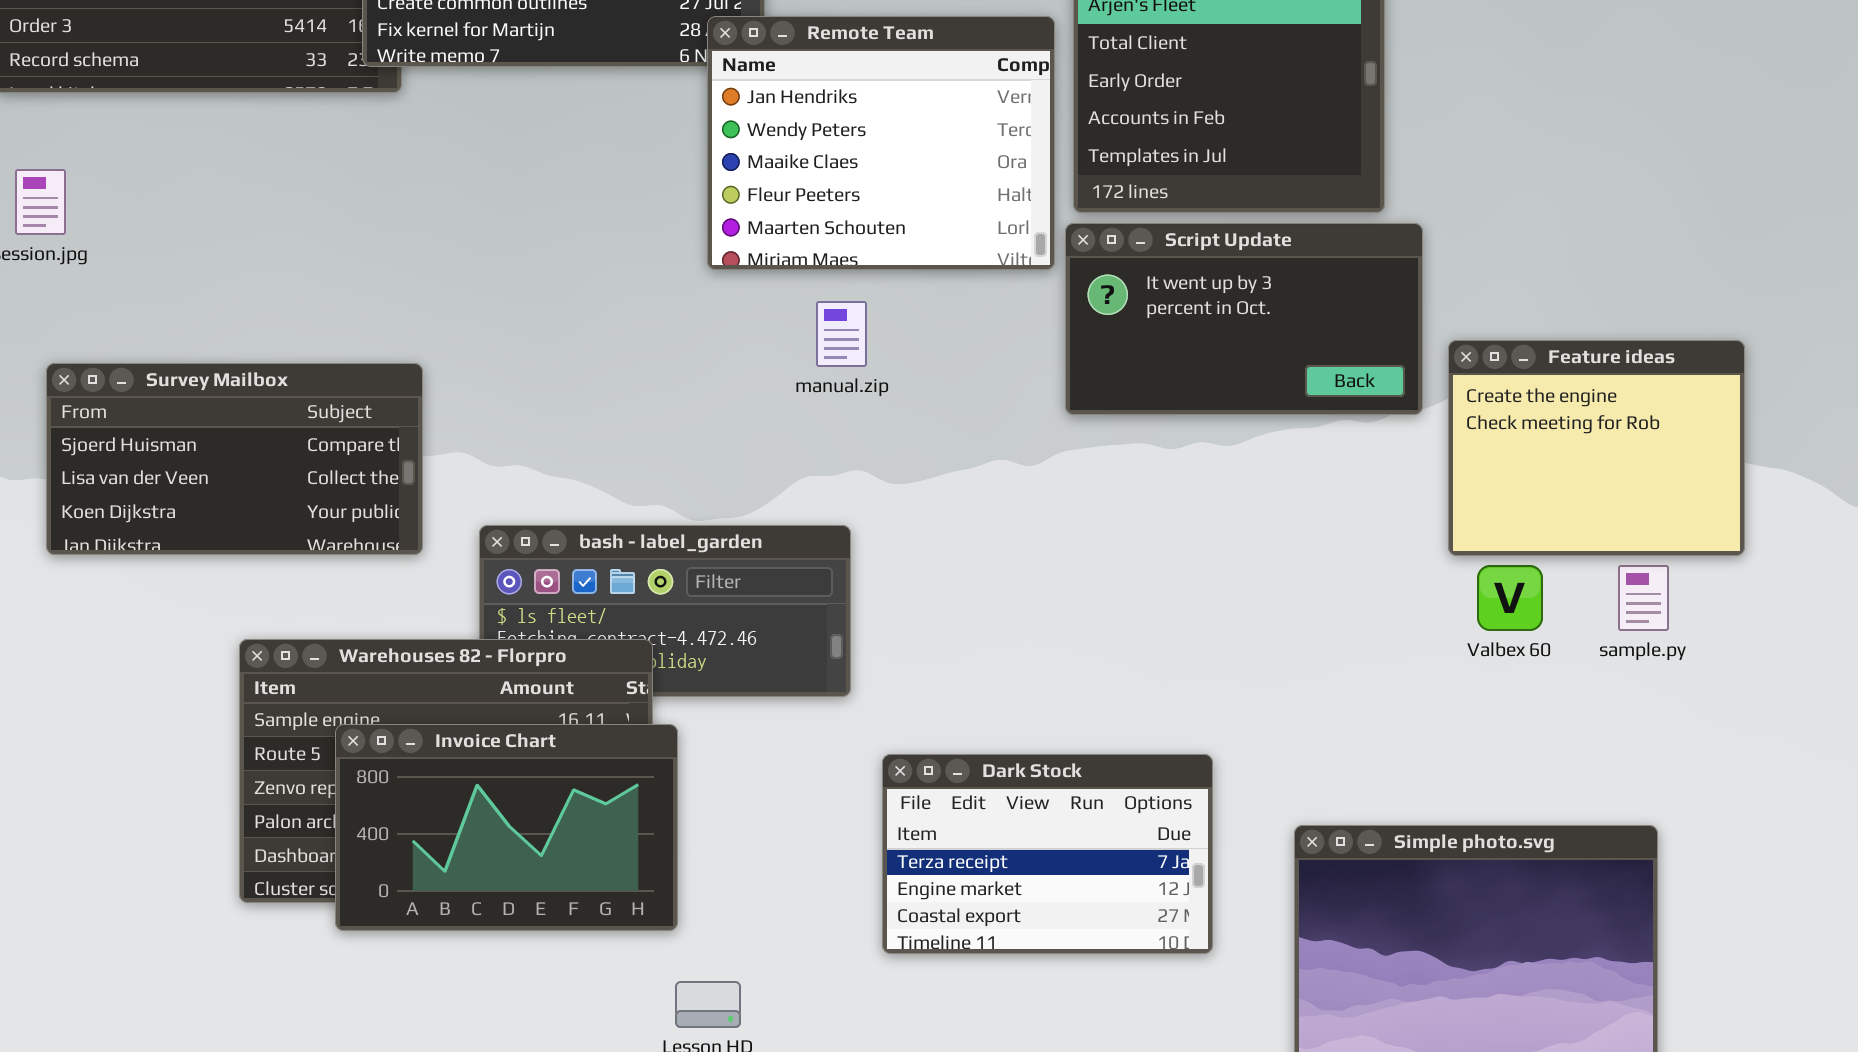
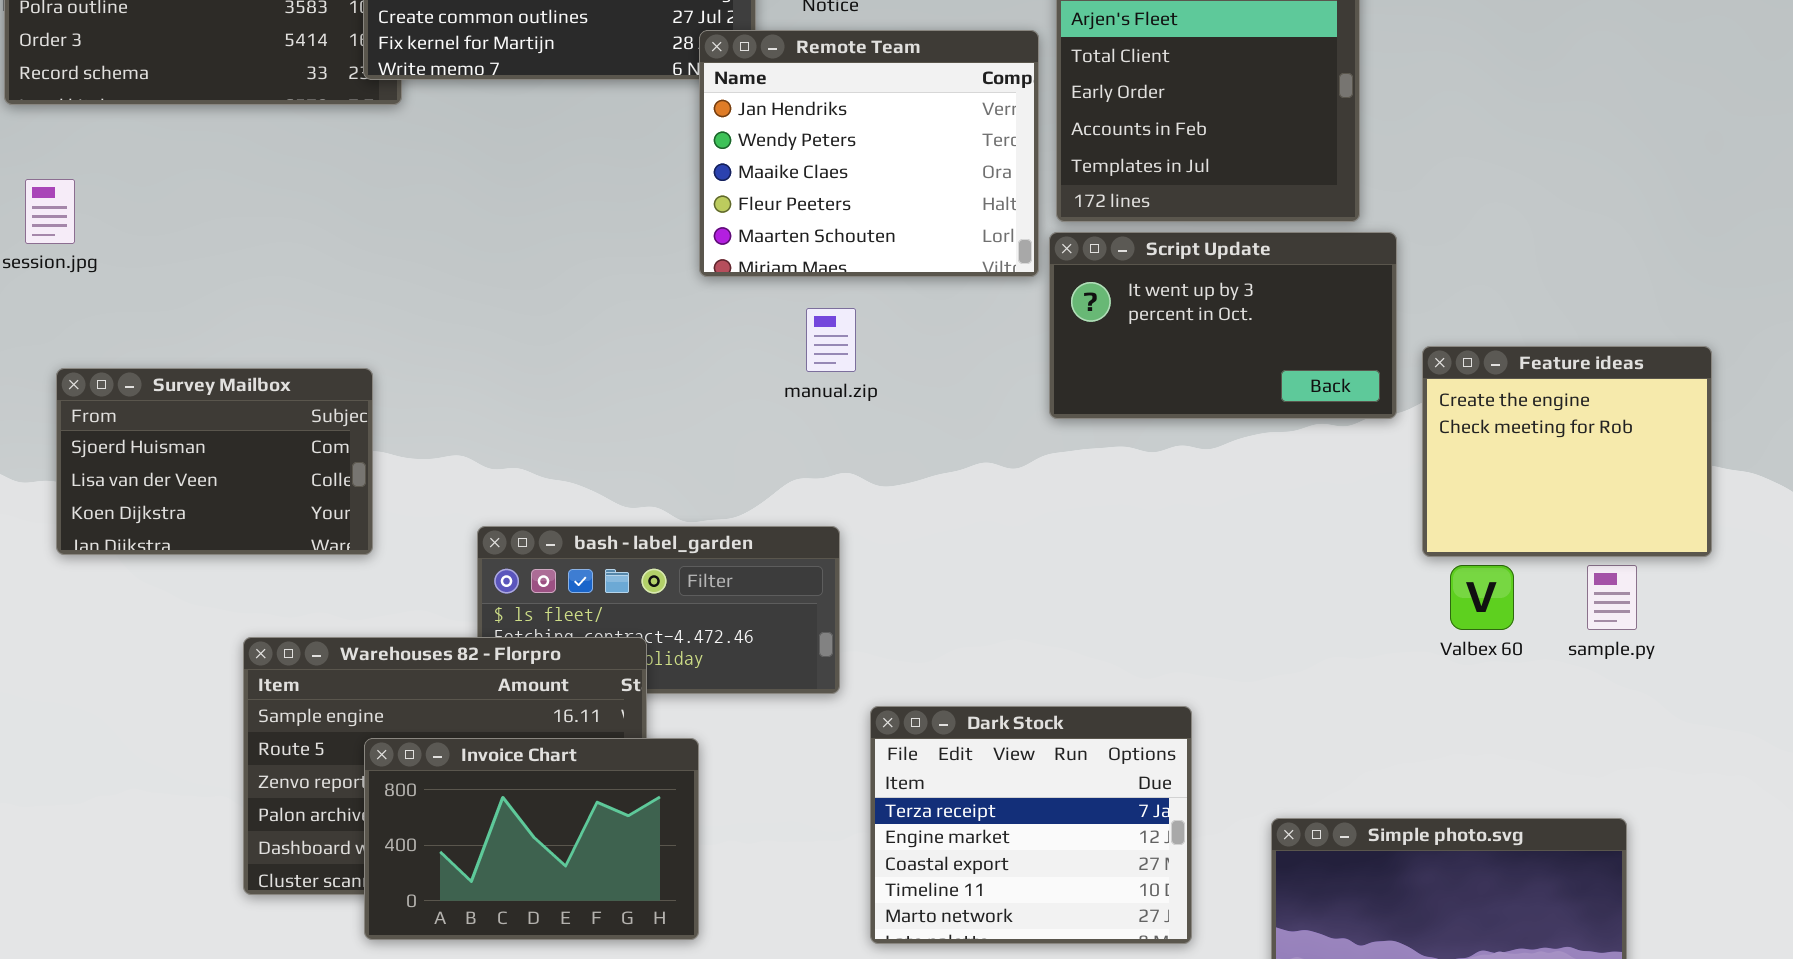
Survey Mailbox: [46,363,423,555] -> [56,368,373,555], resized
Invoice Chart: [335,724,678,931] -> [364,738,699,940], moved
Dark Stock: [882,754,1213,954] -> [870,706,1192,944], resized

